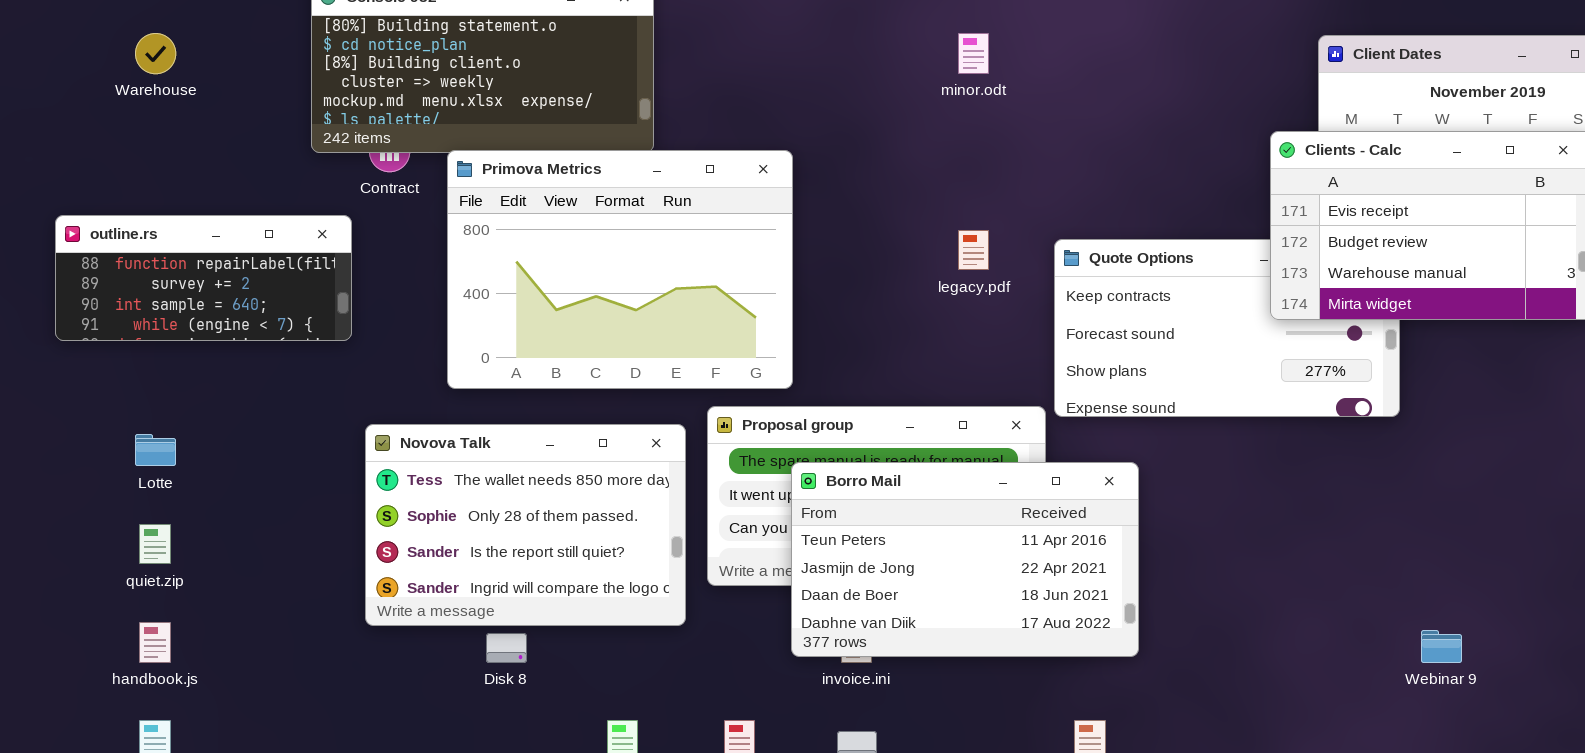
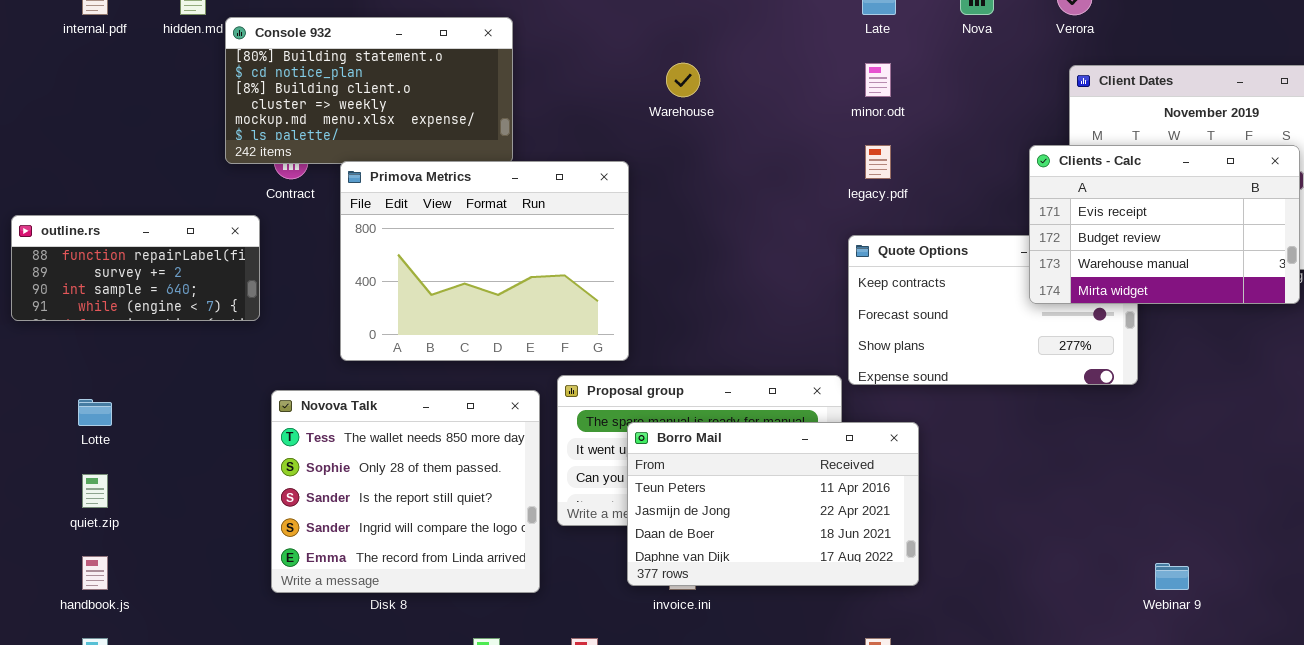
Warehouse: [135,33,176,74] -> [666,63,700,97], moved
minor.odt: [958,33,989,74] -> [865,63,891,97], moved
legacy.pdf: [958,230,989,270] -> [865,145,891,179], moved
Novova Talk: [365,424,686,626] -> [271,390,540,593], resized

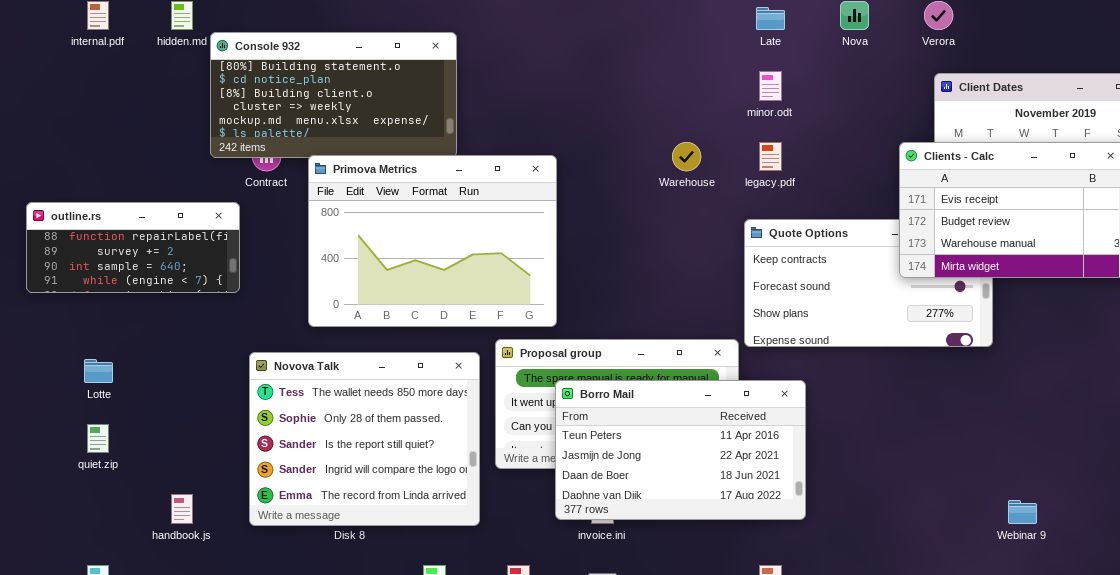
Warehouse: [666,63,700,97] -> [672,142,701,171], moved
handbook.js: [82,556,108,590] -> [171,494,193,524], moved

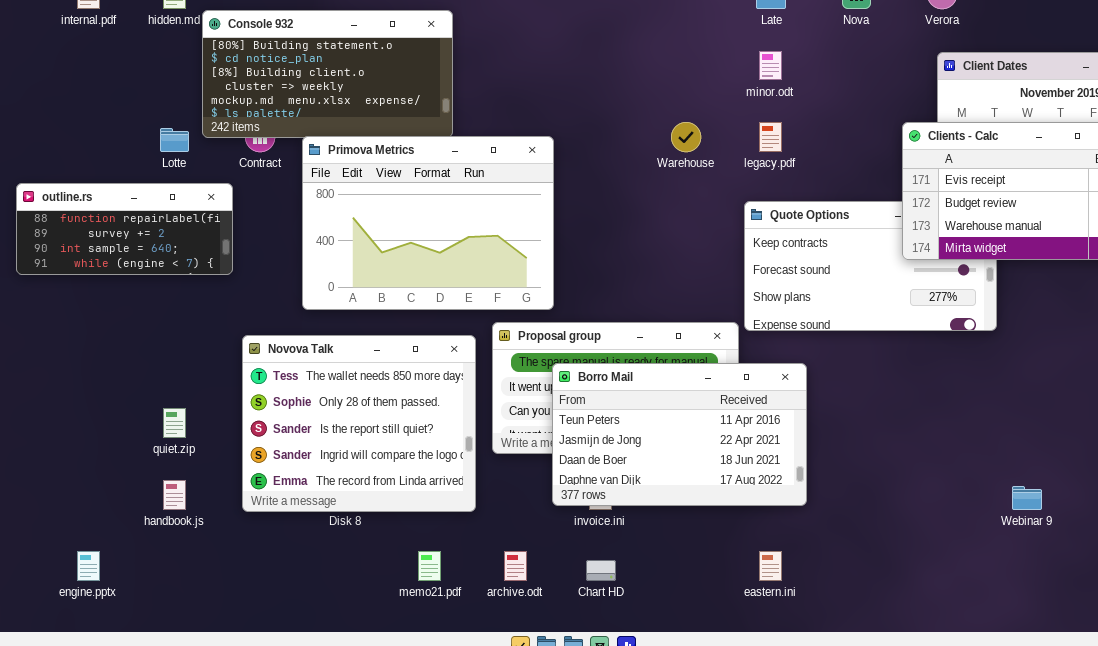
Lotte: [84,359,113,383] -> [160,128,189,152], moved
quiet.zip: [87,424,109,453] -> [163,408,186,438], moved

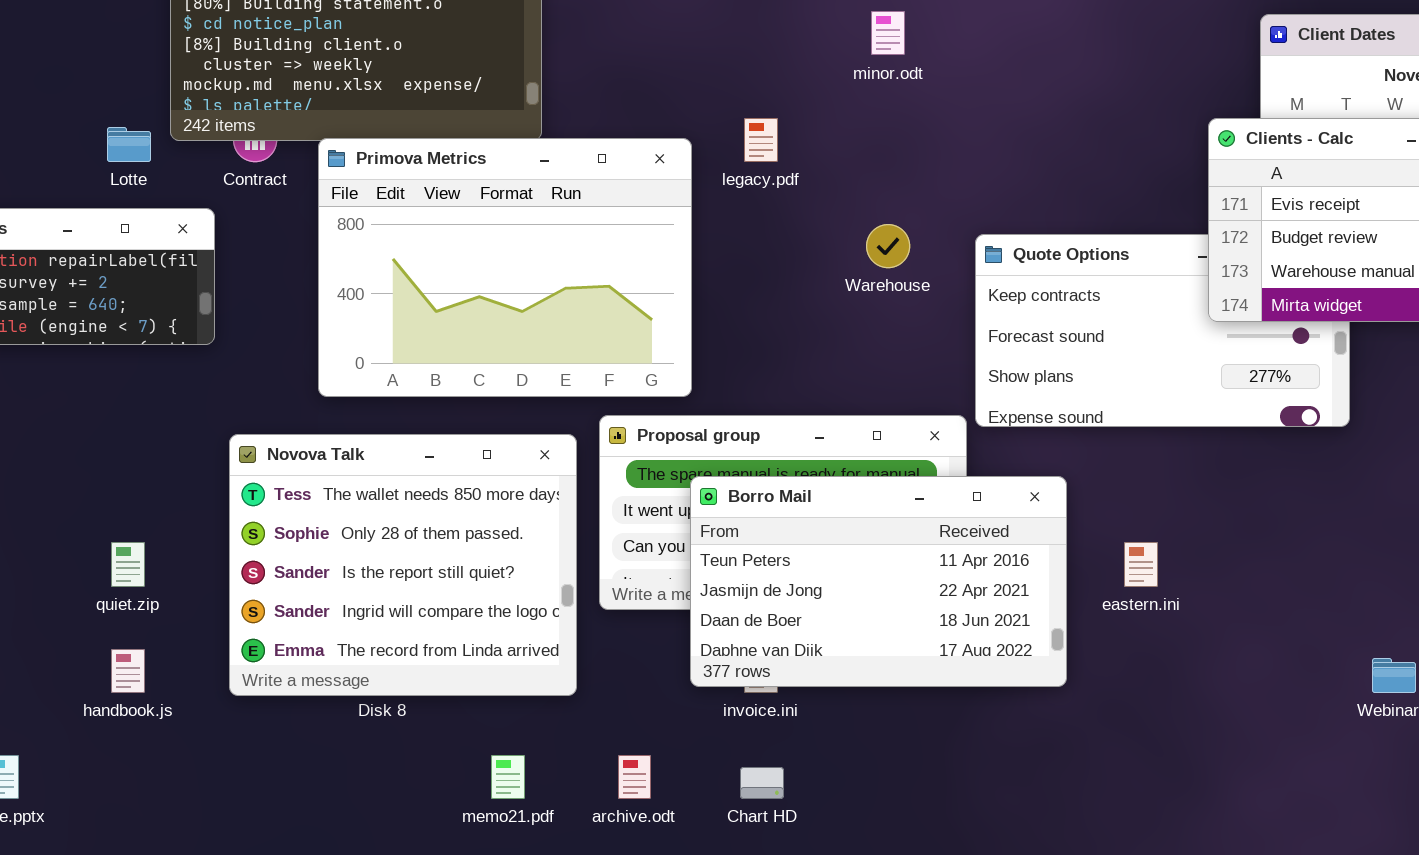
minor.odt: [759,51,782,80] -> [871,11,905,55], moved
Warehouse: [671,122,701,152] -> [866,224,910,268], moved
legacy.pdf: [759,122,782,152] -> [744,118,778,162], moved
eastern.ini: [759,551,782,581] -> [1124,542,1158,587], moved

